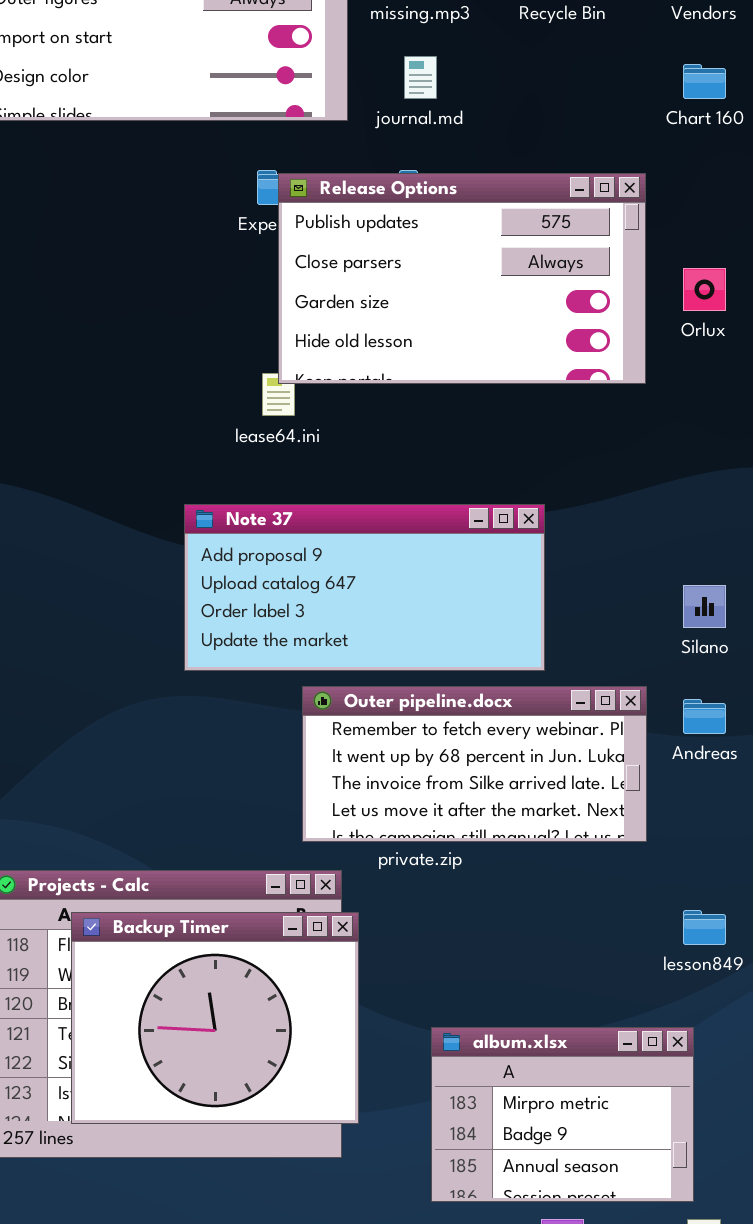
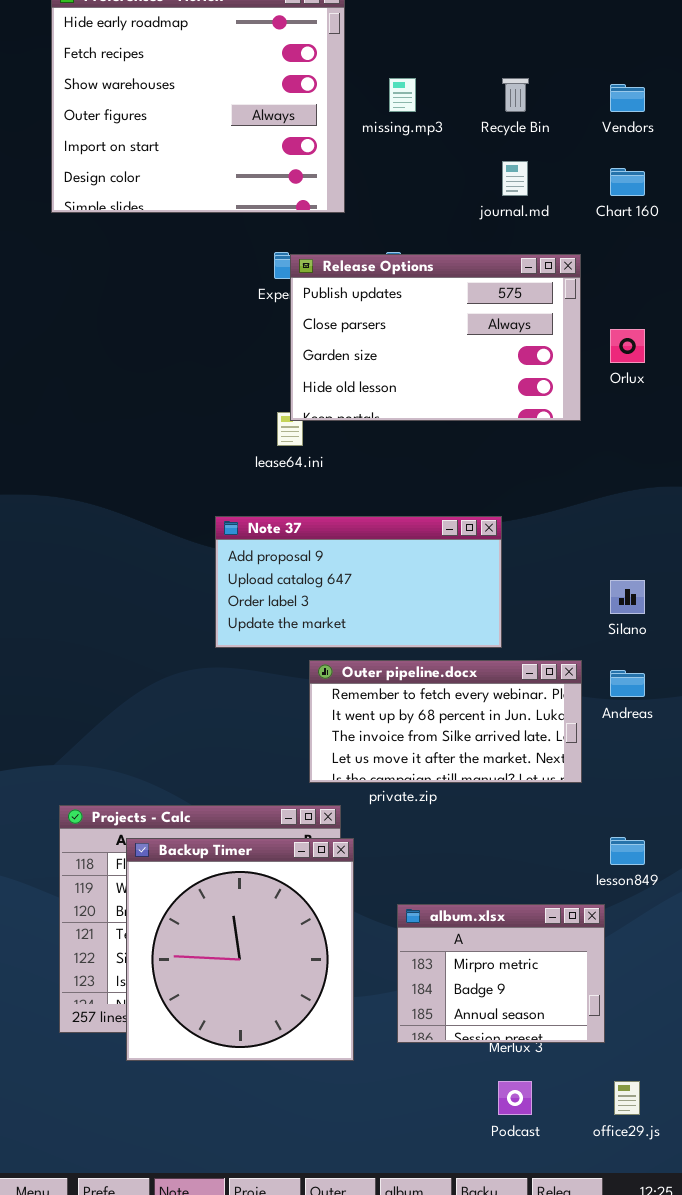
journal.md: [404,56,437,99] -> [502,161,528,196], moved
Backup Timer: [71,912,359,1124] -> [126,838,354,1061], resized
album.xlsx: [431,1027,694,1202] -> [397,904,605,1043], moved

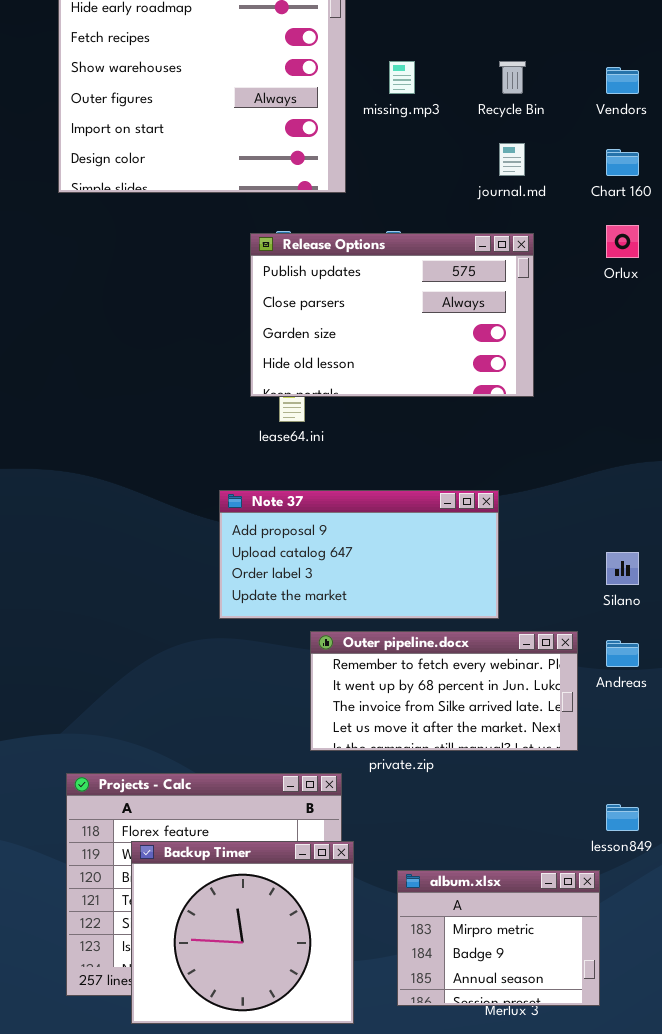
Release Options: [290,254,581,421] -> [250,233,534,397], moved
Orlux: [610,329,645,363] -> [606,225,639,258], moved
Backup Timer: [126,838,354,1061] -> [131,841,354,1024], resized

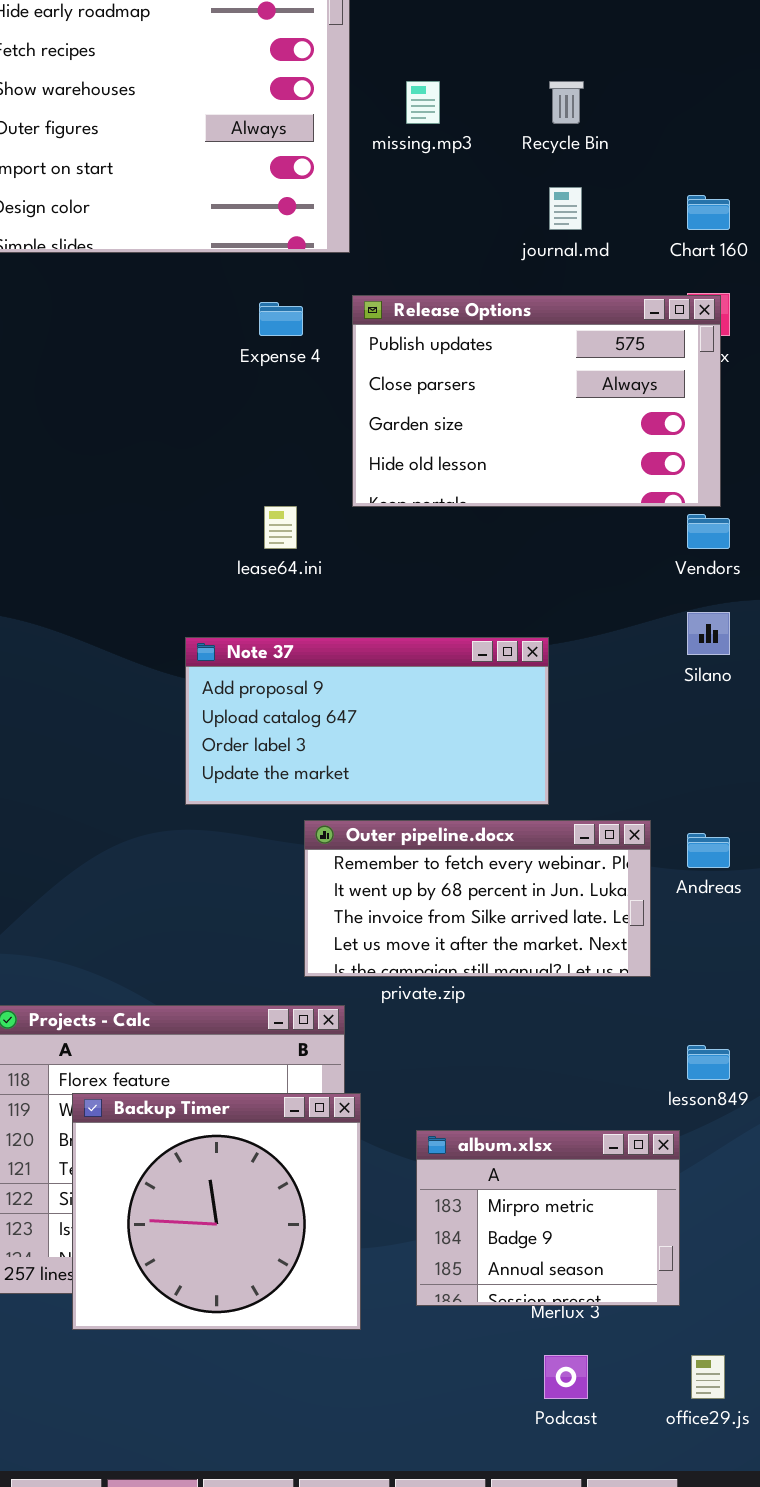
Vendors: [606,67,639,94] -> [687,514,730,549], moved
Release Options: [250,233,534,397] -> [352,295,721,507], moved
Silano: [606,552,639,585] -> [687,612,730,655], moved

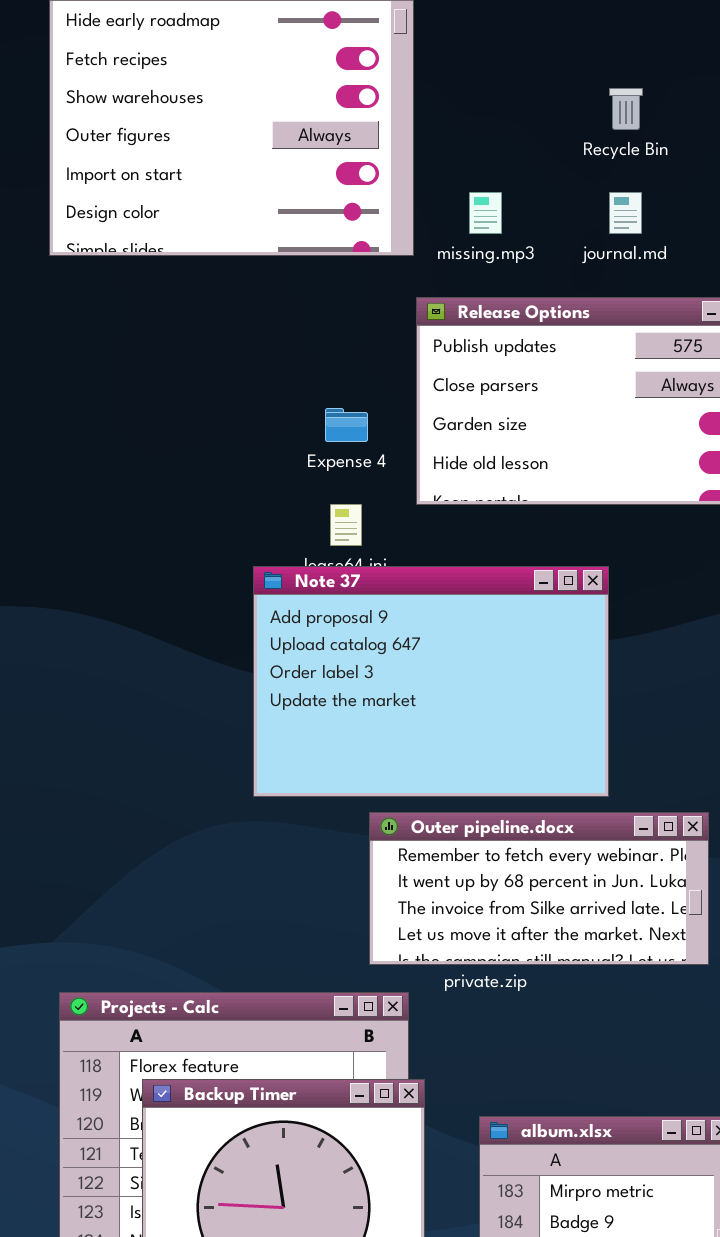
missing.mp3: [406,81,440,124] -> [469,192,502,234], moved
Expense 4: [259,302,303,336] -> [325,408,368,442], moved
Note 37: [185,637,549,805] -> [253,566,609,797], resized

